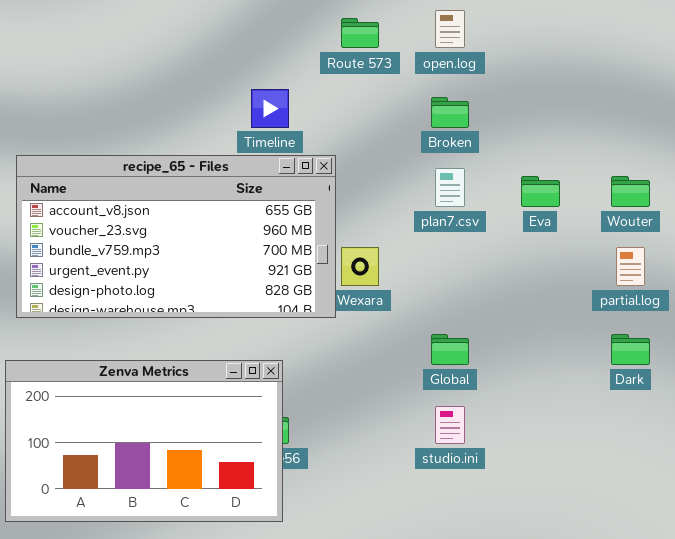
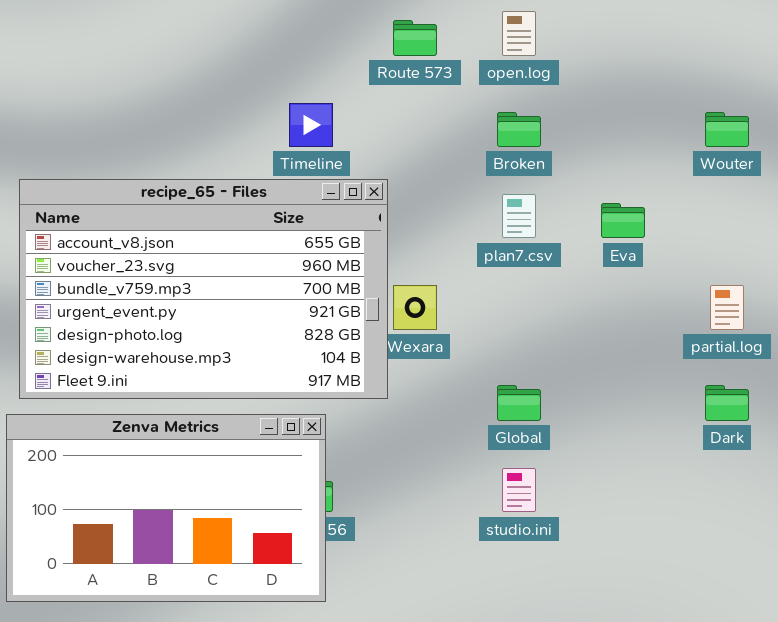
recipe_65 - Files: [16,155,336,318] -> [19,179,388,399], resized
Wouter: [611,176,650,207] -> [705,112,749,147], moved

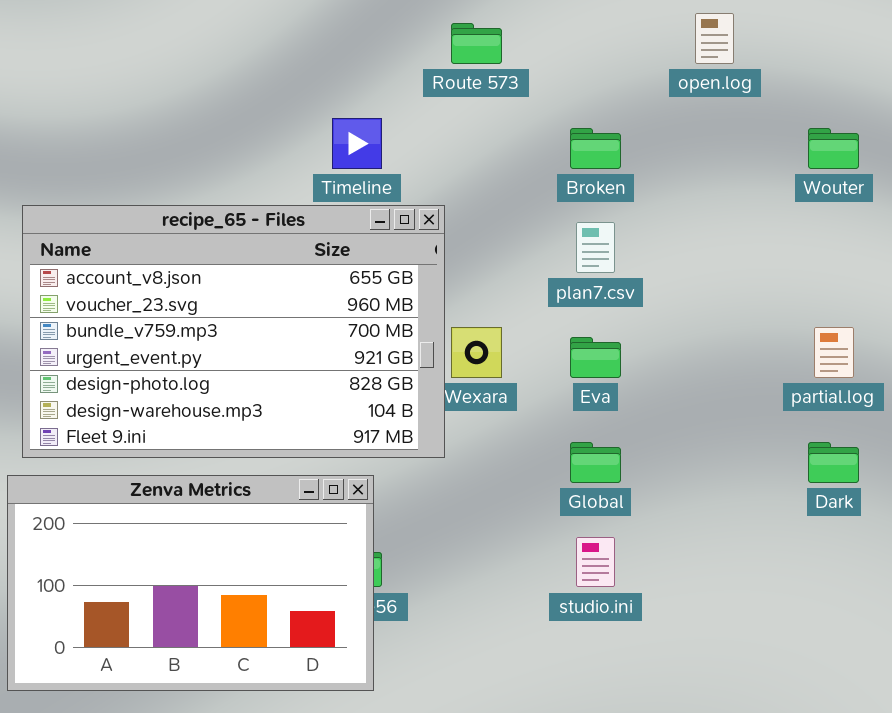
open.log: [502,11,536,56] -> [695,13,734,64], moved
Eva: [601,203,645,238] -> [570,337,621,378], moved

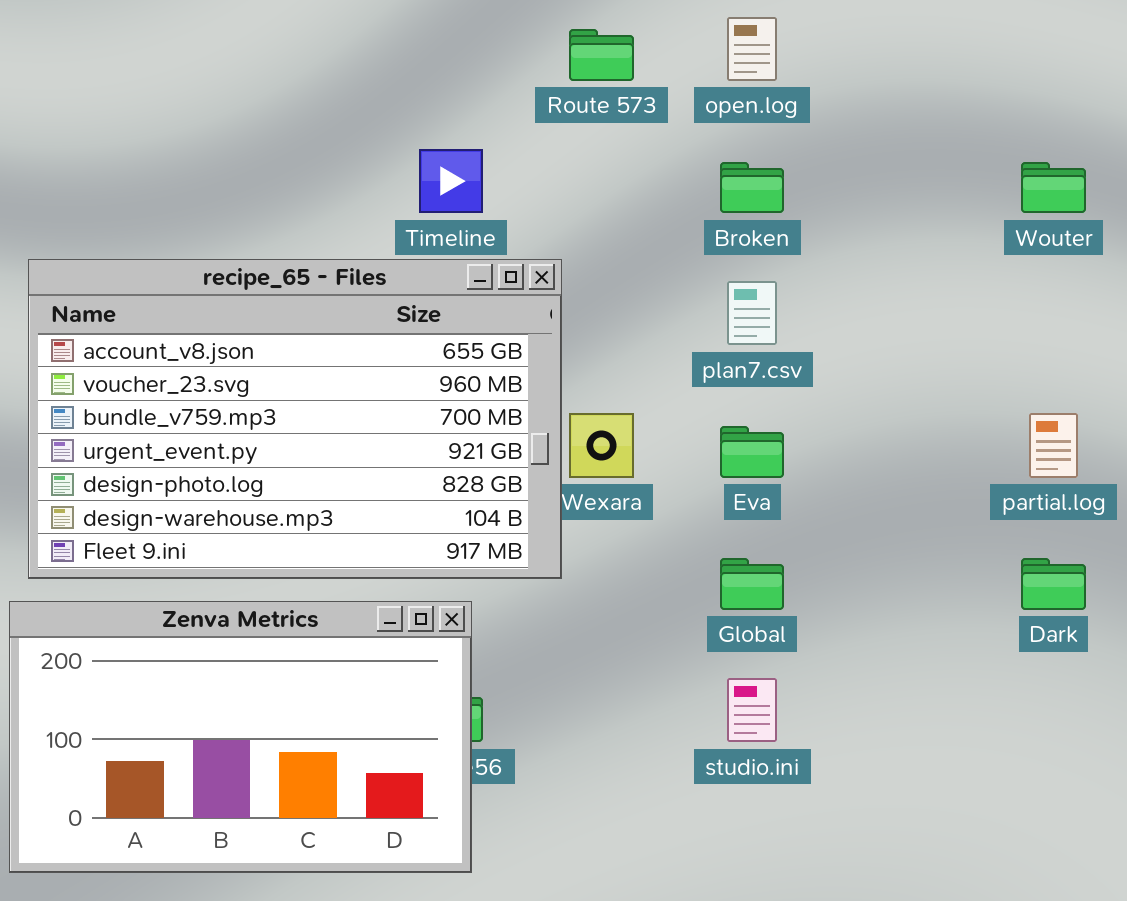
open.log: [695,13,734,64] -> [727,17,777,81], moved

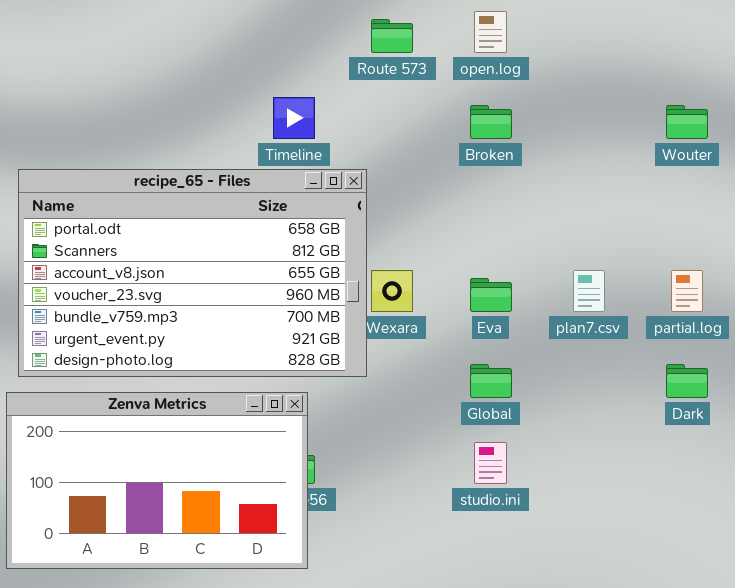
recipe_65 - Files: [28,259,562,579] -> [18,169,367,377], scrolled up 2 rows
plan7.csv: [727,281,777,345] -> [573,270,605,312], moved

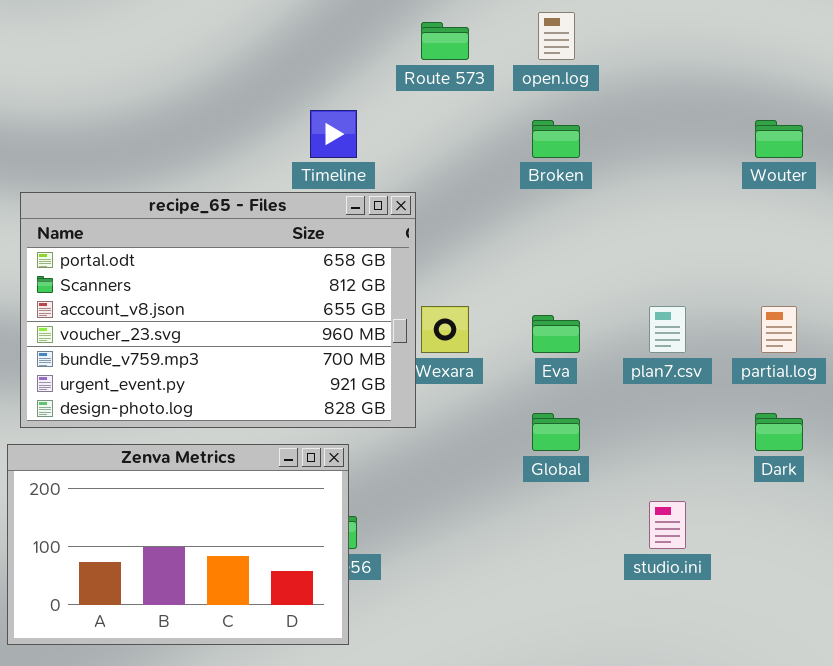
studio.ini: [474,442,507,484] -> [649,501,686,549], moved

